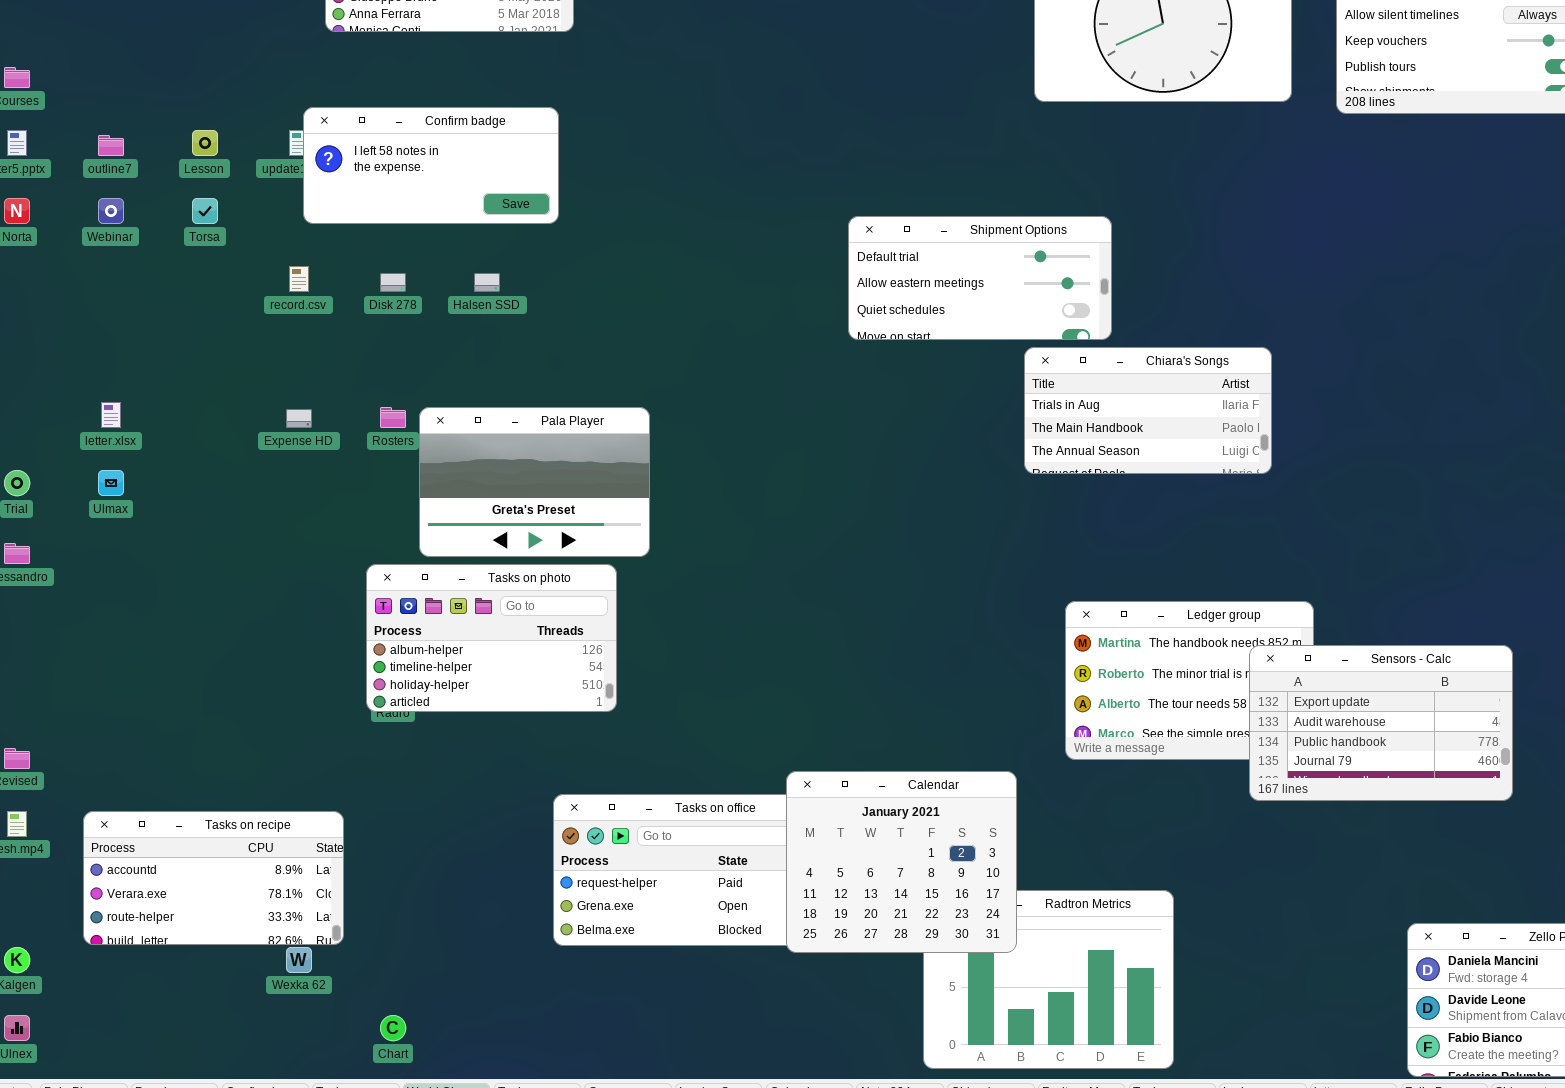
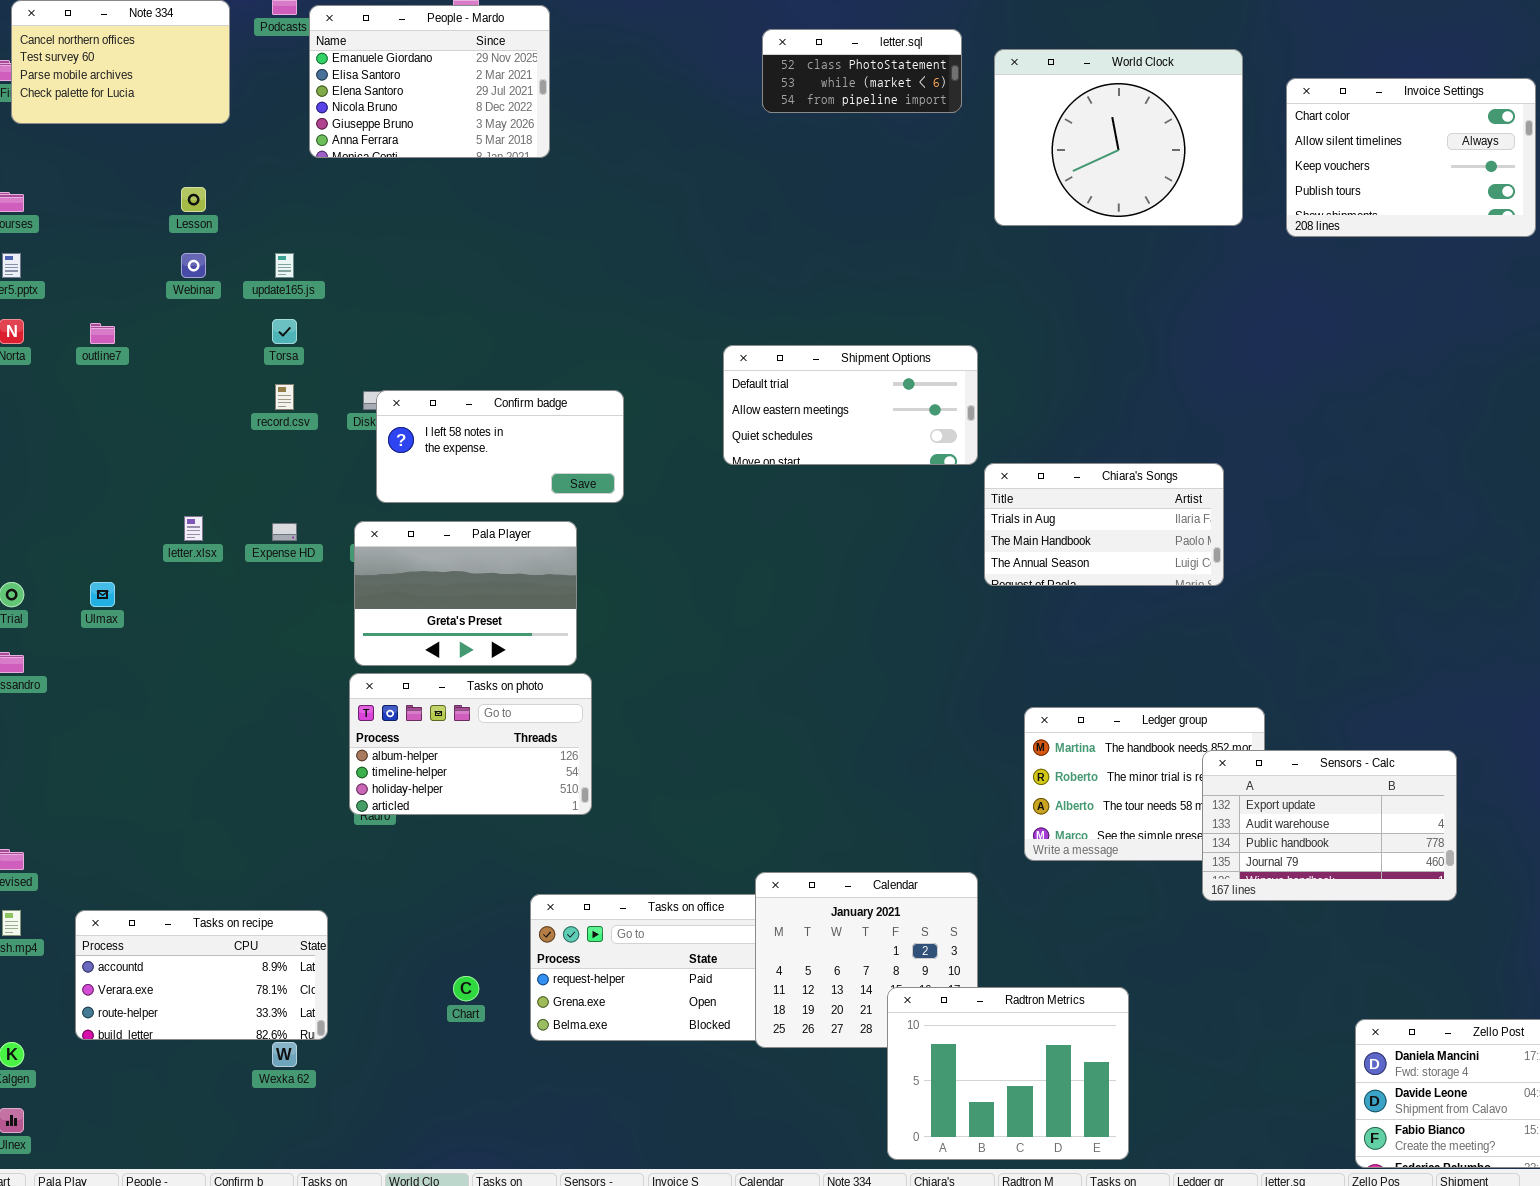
Confirm badge: [303,107,559,224] -> [376,390,624,503], moved
Lesson: [192,130,218,156] -> [181,187,206,212], moved
outline7: [98,135,124,156] -> [90,323,115,344], moved
Webinar: [98,198,124,224] -> [181,253,206,278], moved
Torsa: [192,198,218,224] -> [272,319,297,344], moved
Shipment Options: [848,216,1112,340] -> [723,345,978,465], moved
letter.xlsx: [101,402,121,428] -> [184,516,203,541], moved
Pala Player: [419,407,650,557] -> [354,521,577,666], moved
Radtron Metrics: [923,890,1174,1069] -> [887,987,1129,1160], raised
Chart: [380,1015,406,1041] -> [453,976,479,1001], moved

